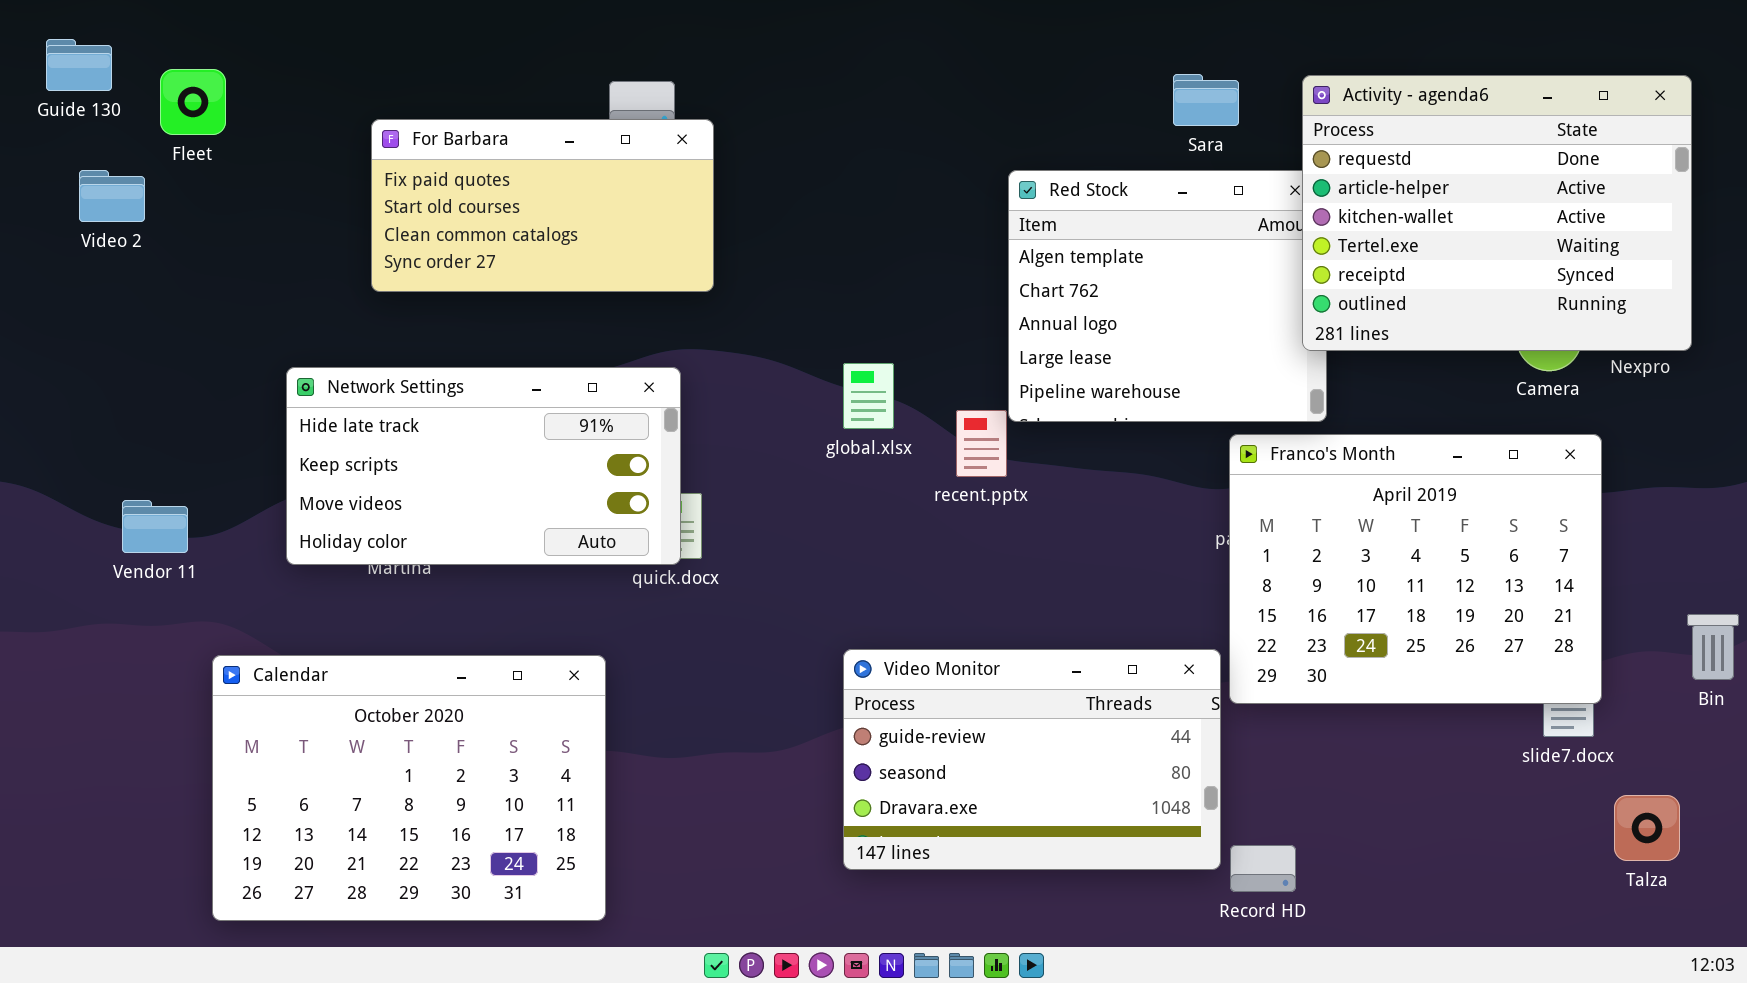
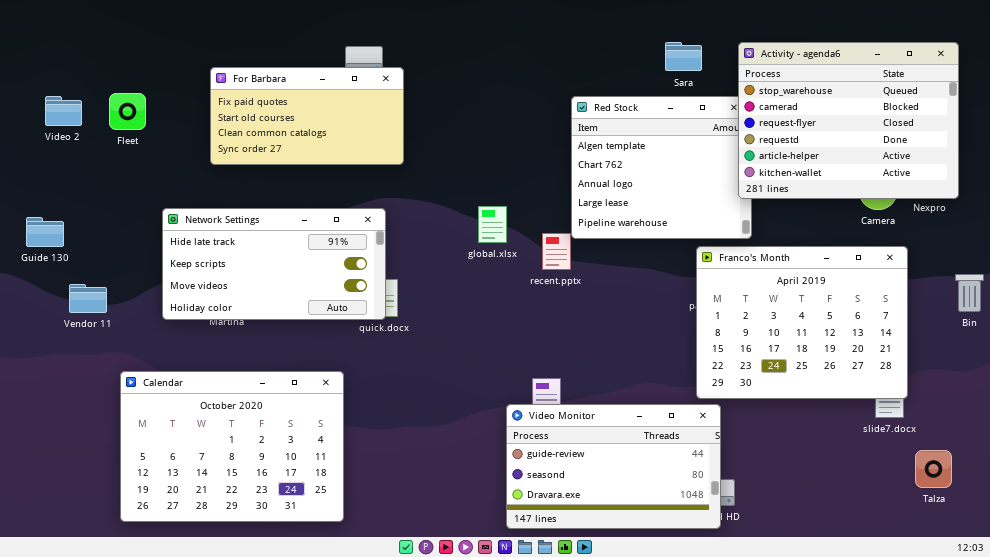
Guide 130: [46,39,112,91] -> [26,217,64,247], moved
Fleet: [160,69,226,135] -> [109,93,146,130], moved
Activity - agenda6: [1302,75,1692,351] -> [738,42,959,199], scrolled up 3 rows
Bin: [1687,614,1739,680] -> [955,274,984,312], moved
Video Monitor: [843,649,1221,870] -> [506,404,721,529], moved

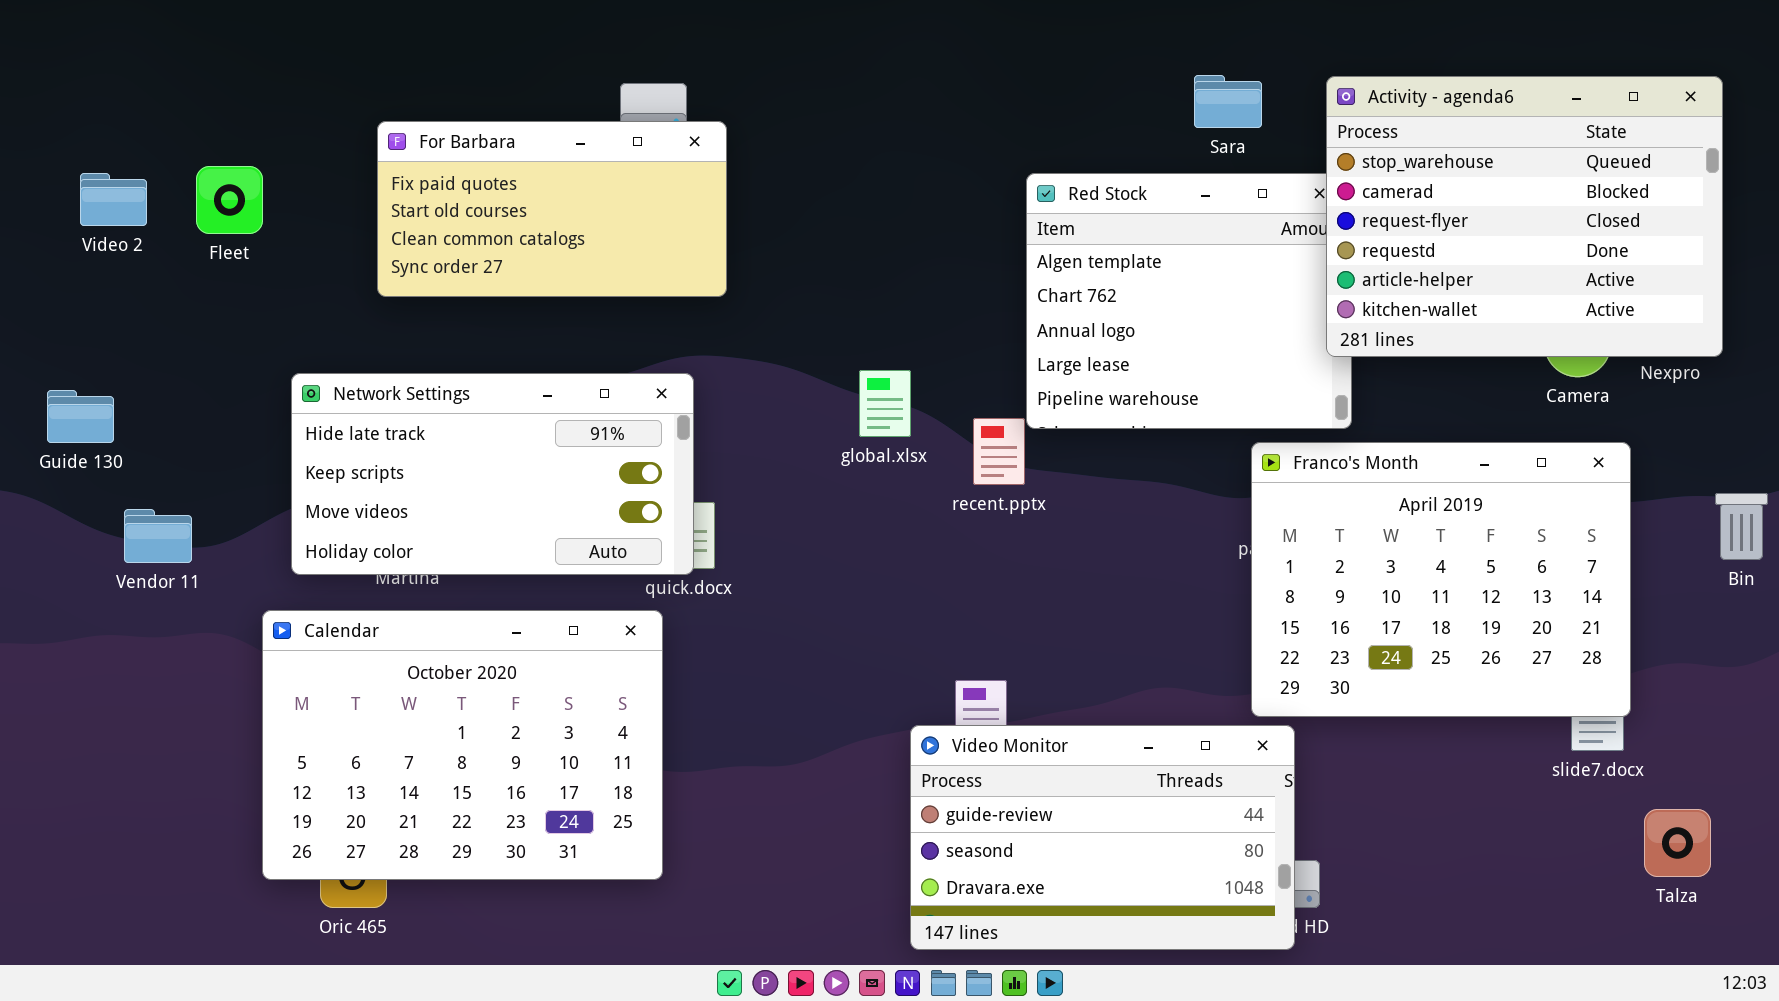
Calendar: [120,371,344,522] -> [262,610,663,880], moved

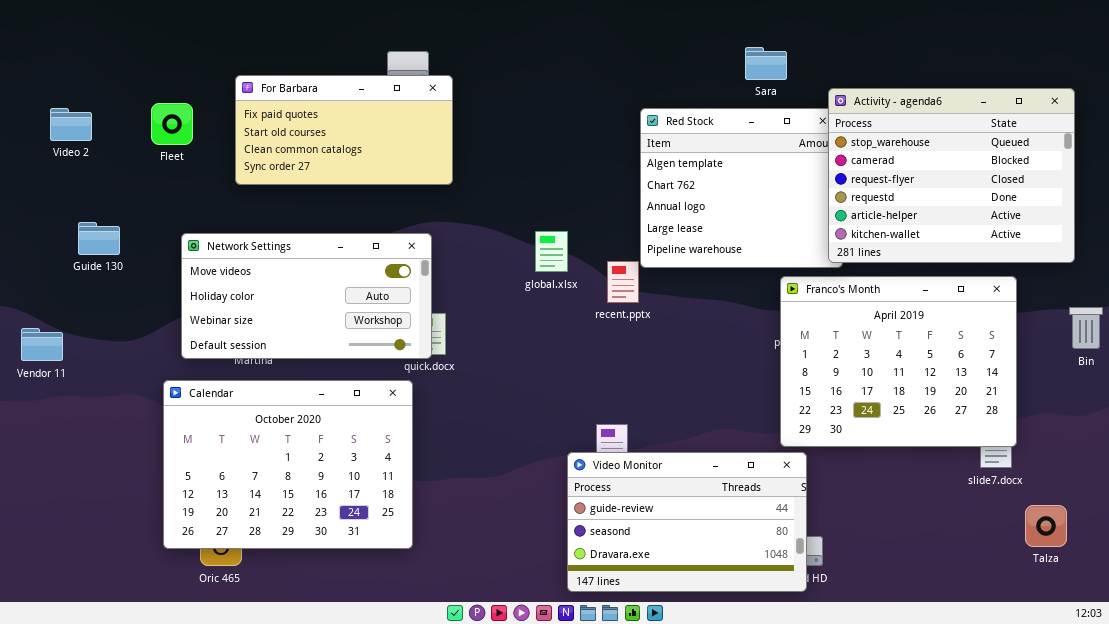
Activity - agenda6: [1326,76,1723,357] -> [828,88,1075,263], moved
Fleet: [196,166,263,234] -> [151,103,193,145], moved
Network Settings: [291,373,694,575] -> [181,233,432,359], scrolled down 2 rows
Guide 130: [47,390,114,443] -> [78,222,120,255], moved
Vendor 11: [124,509,192,563] -> [21,328,63,361], moved

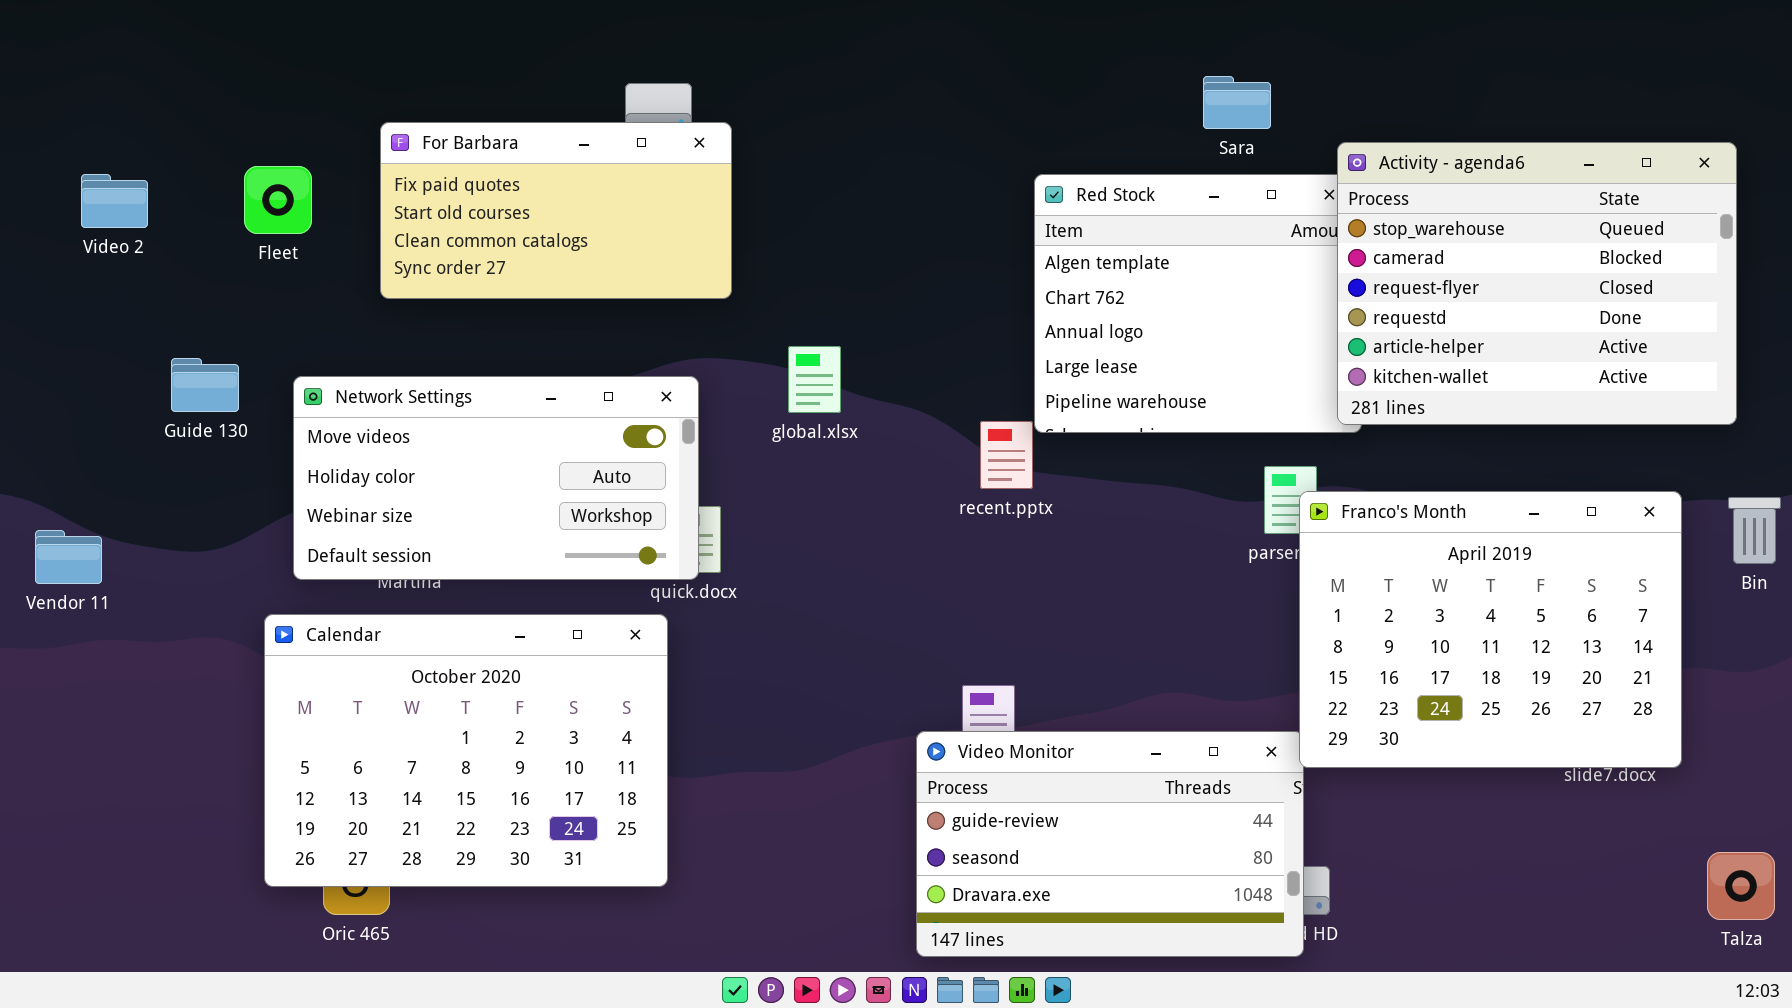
Guide 130: [78,222,120,255] -> [171,358,239,412], moved
global.xlsx: [535,231,568,272] -> [788,346,841,413], moved
Franco's Month: [780,276,1017,447] -> [1299,491,1682,768], moved
Talza: [1025,505,1067,547] -> [1707,852,1775,920], moved

